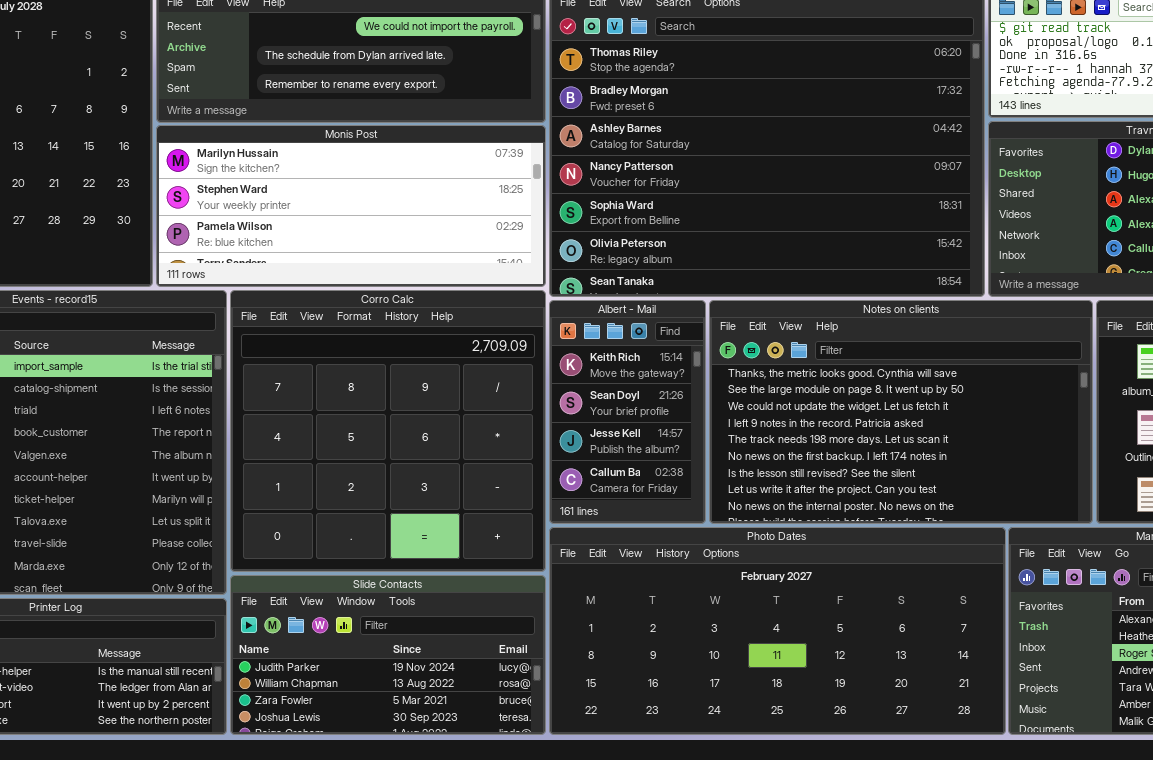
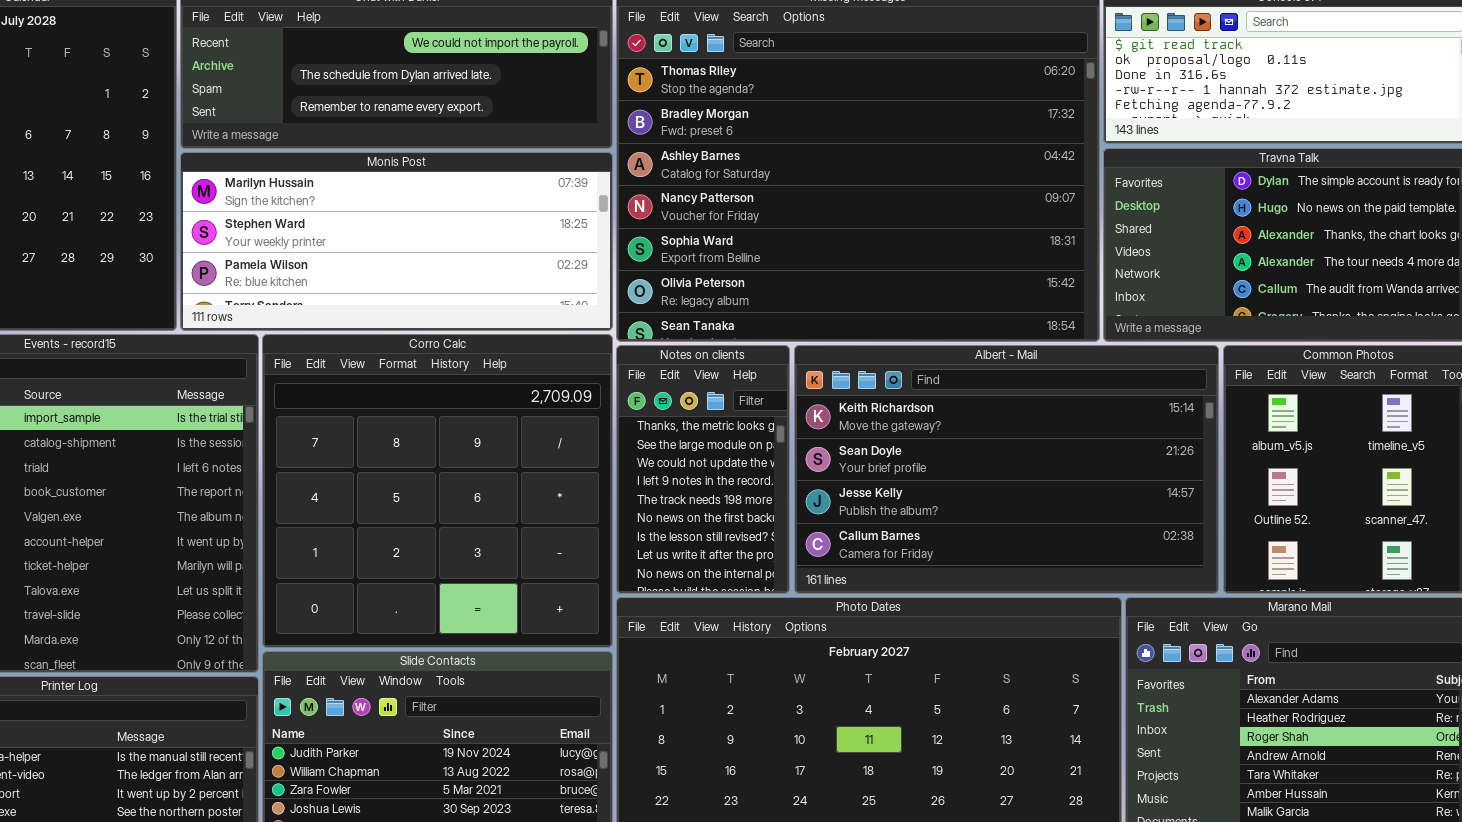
Albert - Mail: [549,300,706,524] -> [794,345,1219,594], moved, resized
Notes on clients: [709,300,1093,524] -> [616,345,790,594], moved, resized

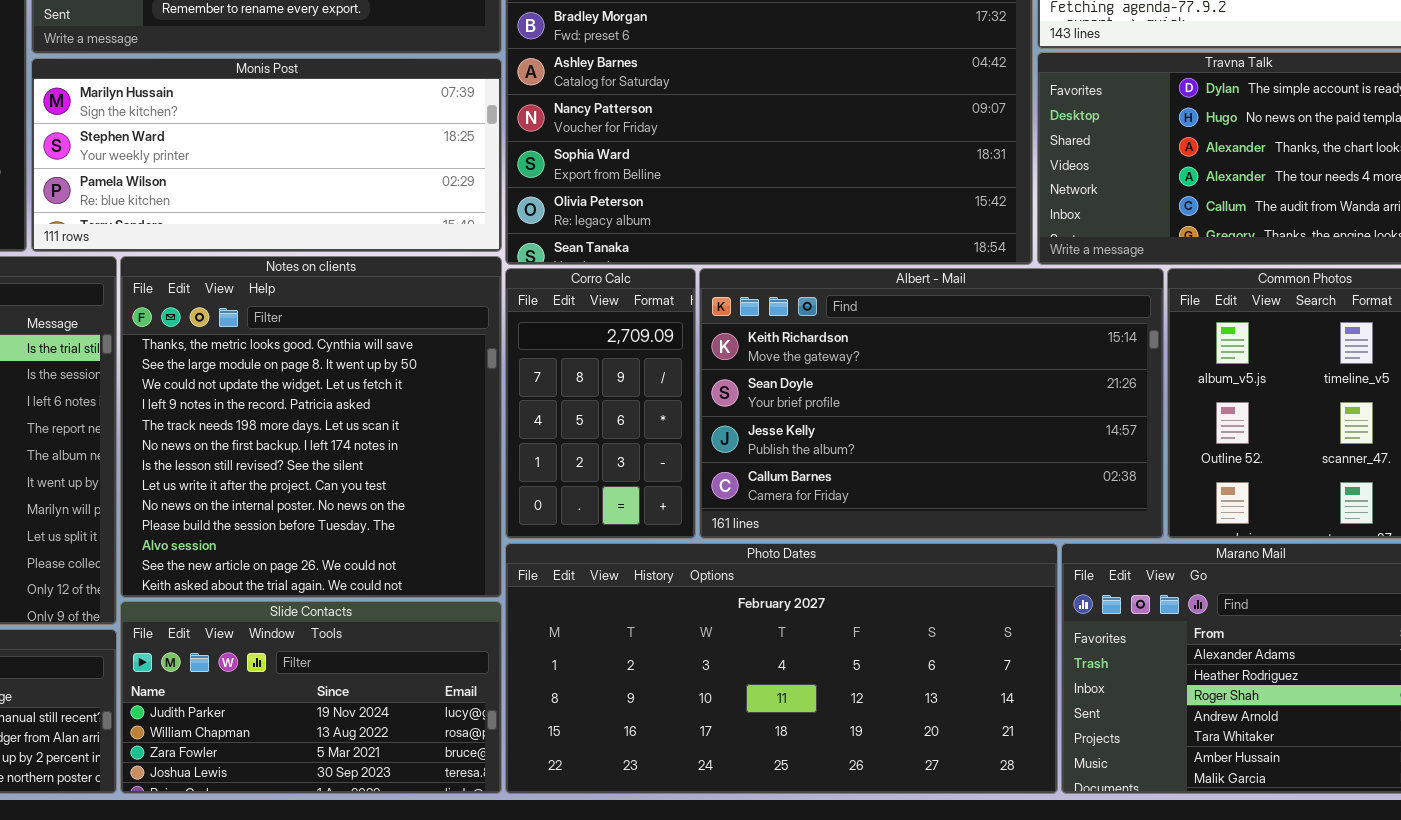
Corro Calc: [262,334,613,648] -> [505,268,696,539], moved, resized
Notes on clients: [616,345,790,594] -> [120,256,502,598], moved, resized

